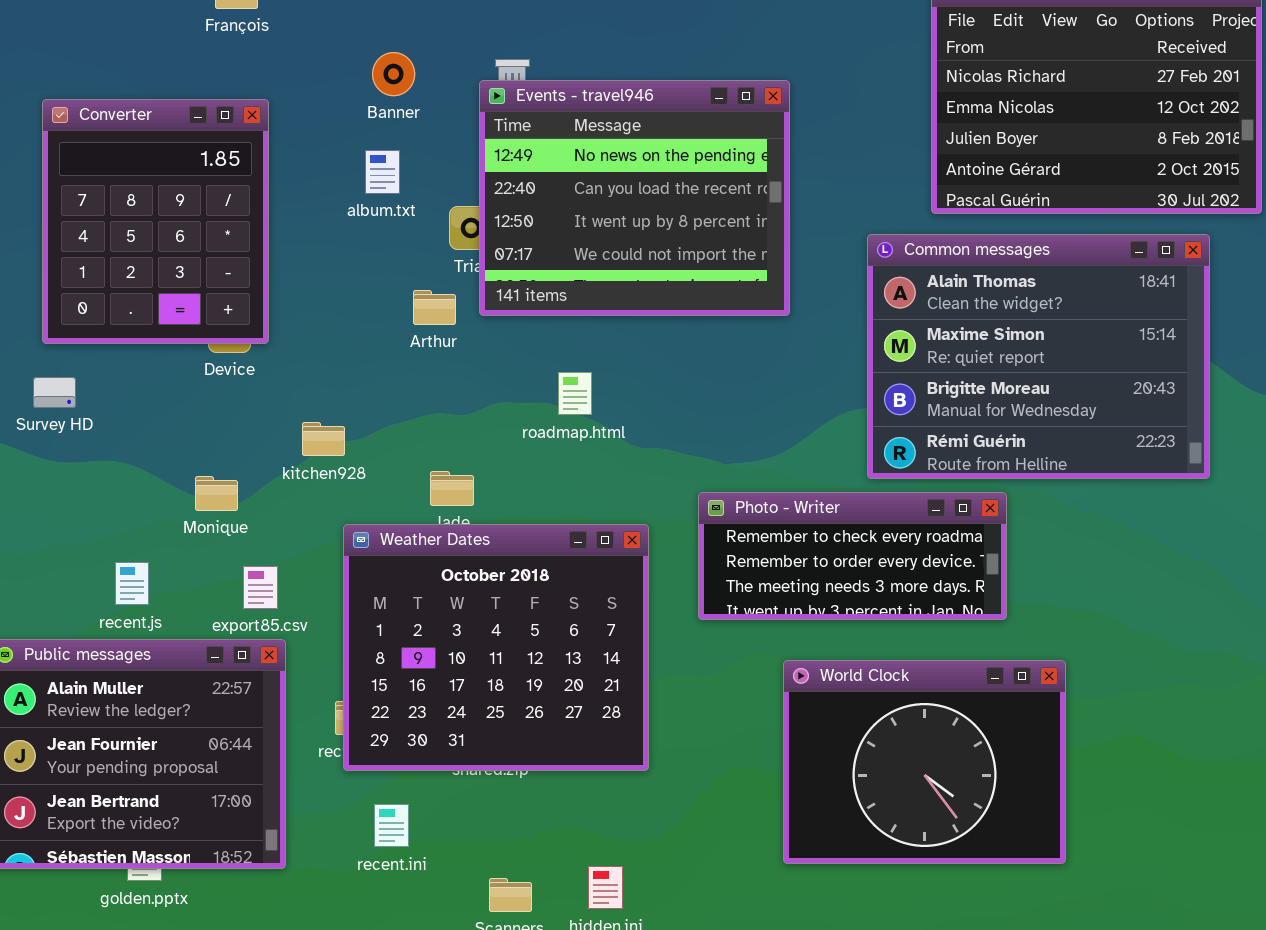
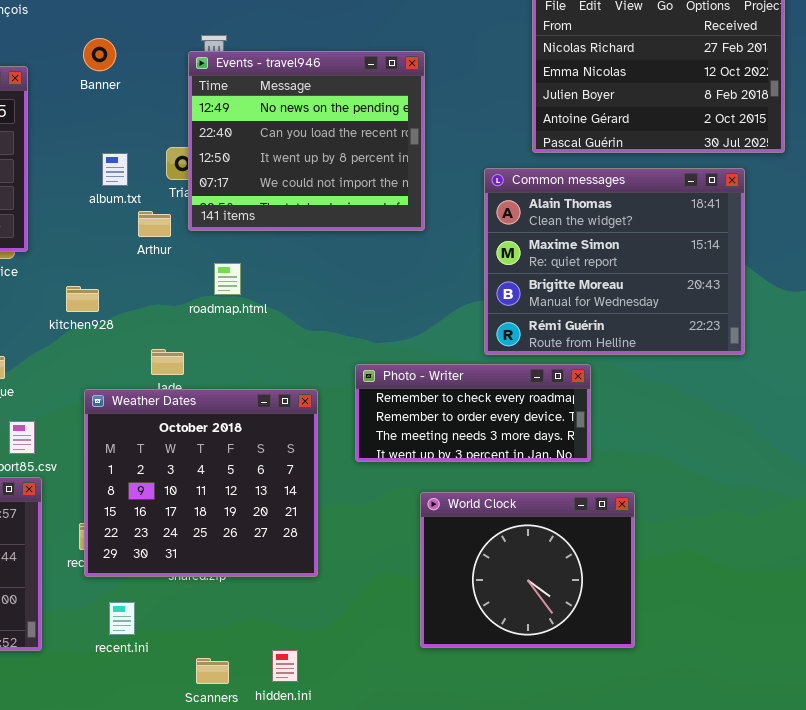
Banner: [372,52,415,96] -> [83,38,116,71], moved
album.txt: [365,150,400,194] -> [102,153,128,186], moved
roadmap.html: [558,372,592,415] -> [214,263,241,295], moved
kitchen928: [302,422,345,456] -> [66,286,99,312], moved

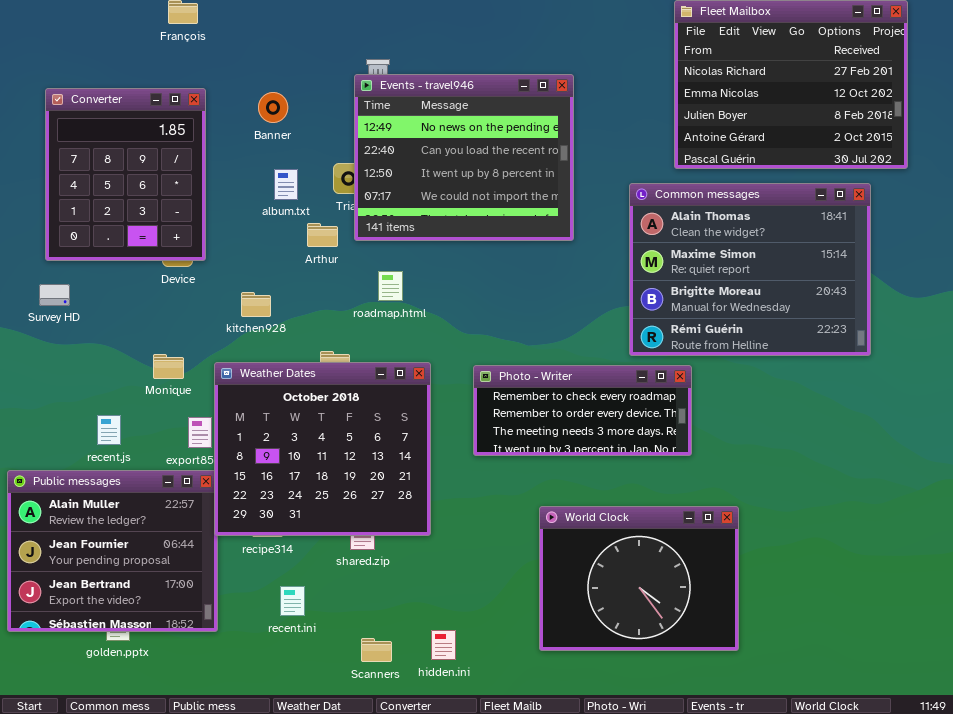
Banner: [83,38,116,71] -> [258,92,288,123], moved
Photo - Writer: [355,364,591,462] -> [473,365,692,456], moved
Weather Dates: [84,389,318,577] -> [214,362,431,536], moved
World Clock: [420,492,635,648] -> [539,506,739,651], moved

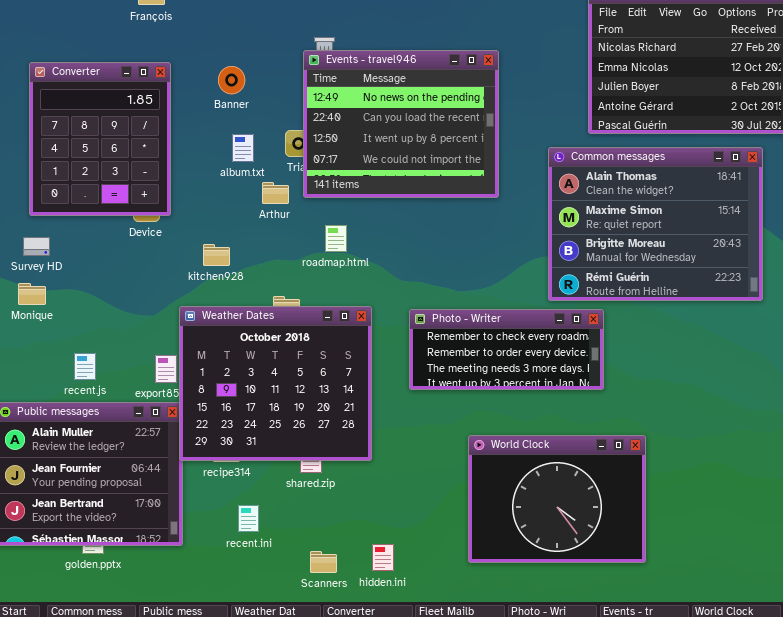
Monique: [153,354,184,379] -> [18,283,46,305], moved

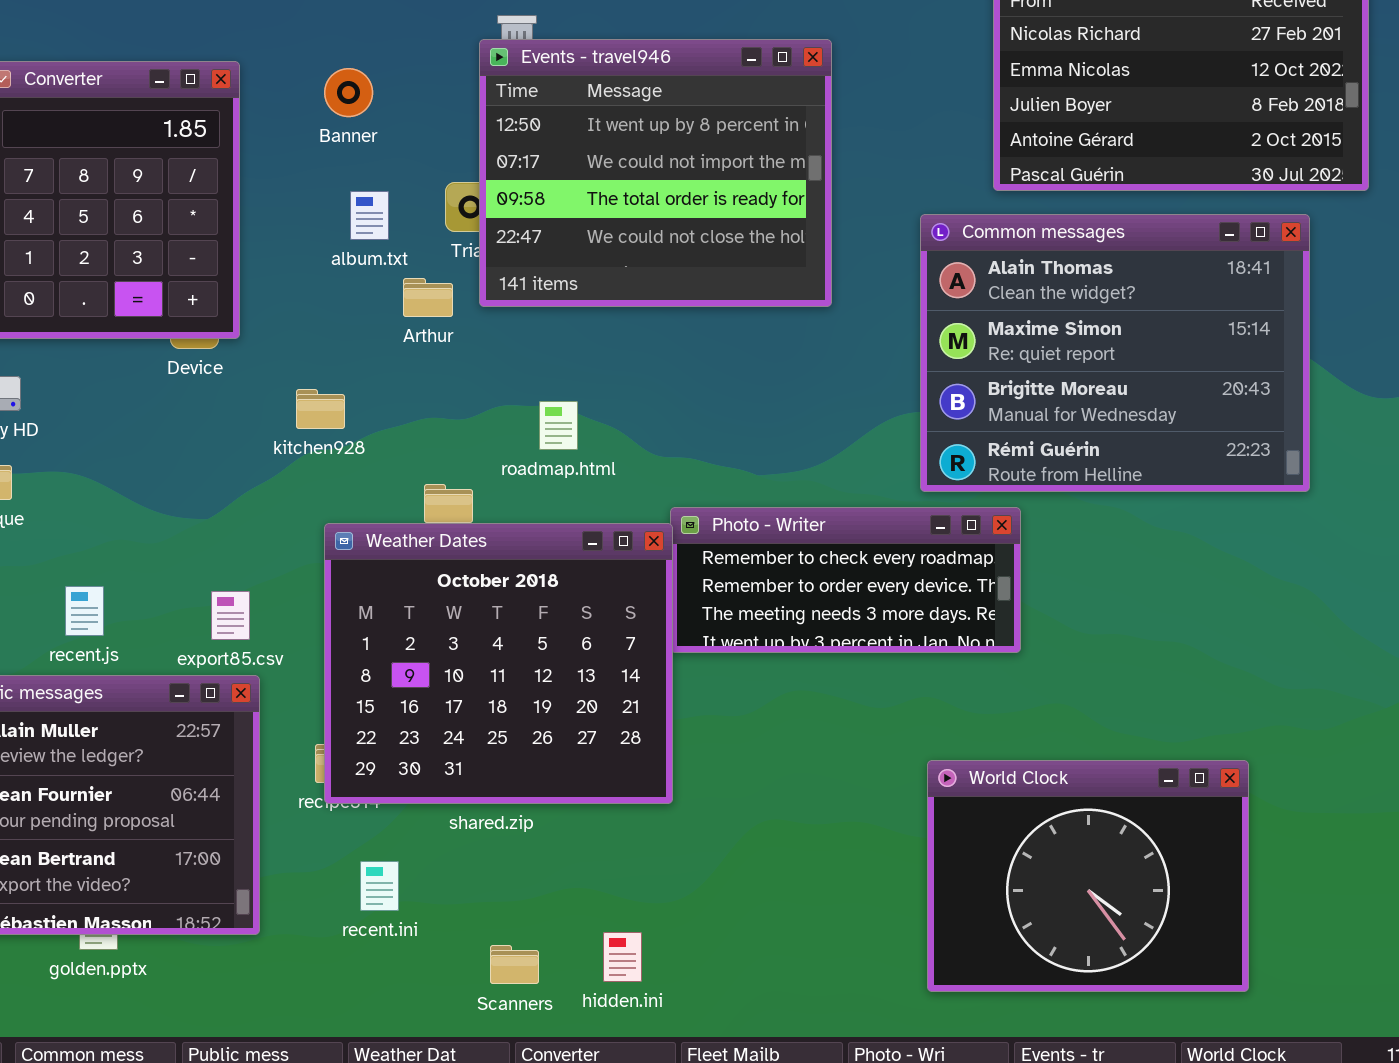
Events - travel946: [303,50,499,198] -> [479,39,832,307], scrolled down 2 rows
roadmap.html: [325,225,347,252] -> [539,401,578,450], moved
Weather Dates: [179,306,372,461] -> [324,523,673,804], moved
World Clock: [468,435,646,563] -> [927,760,1249,992], moved

